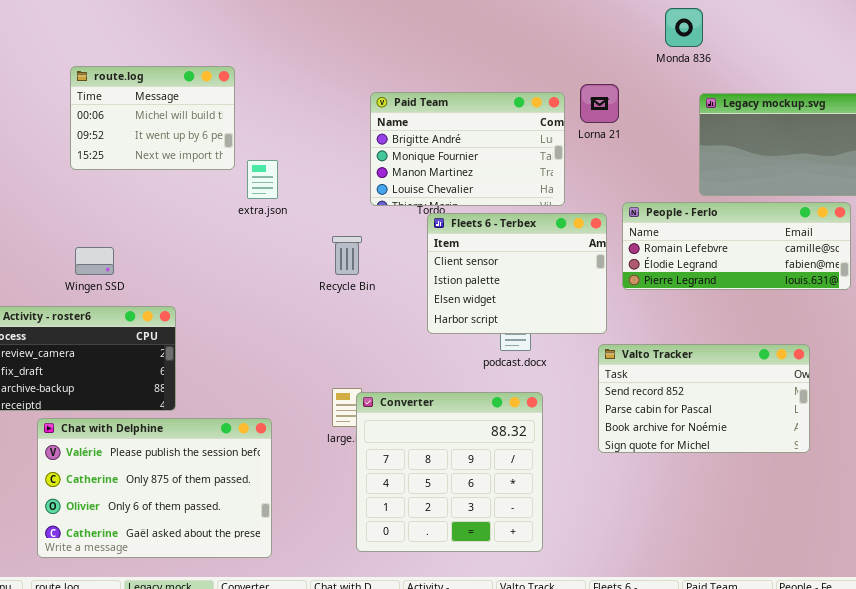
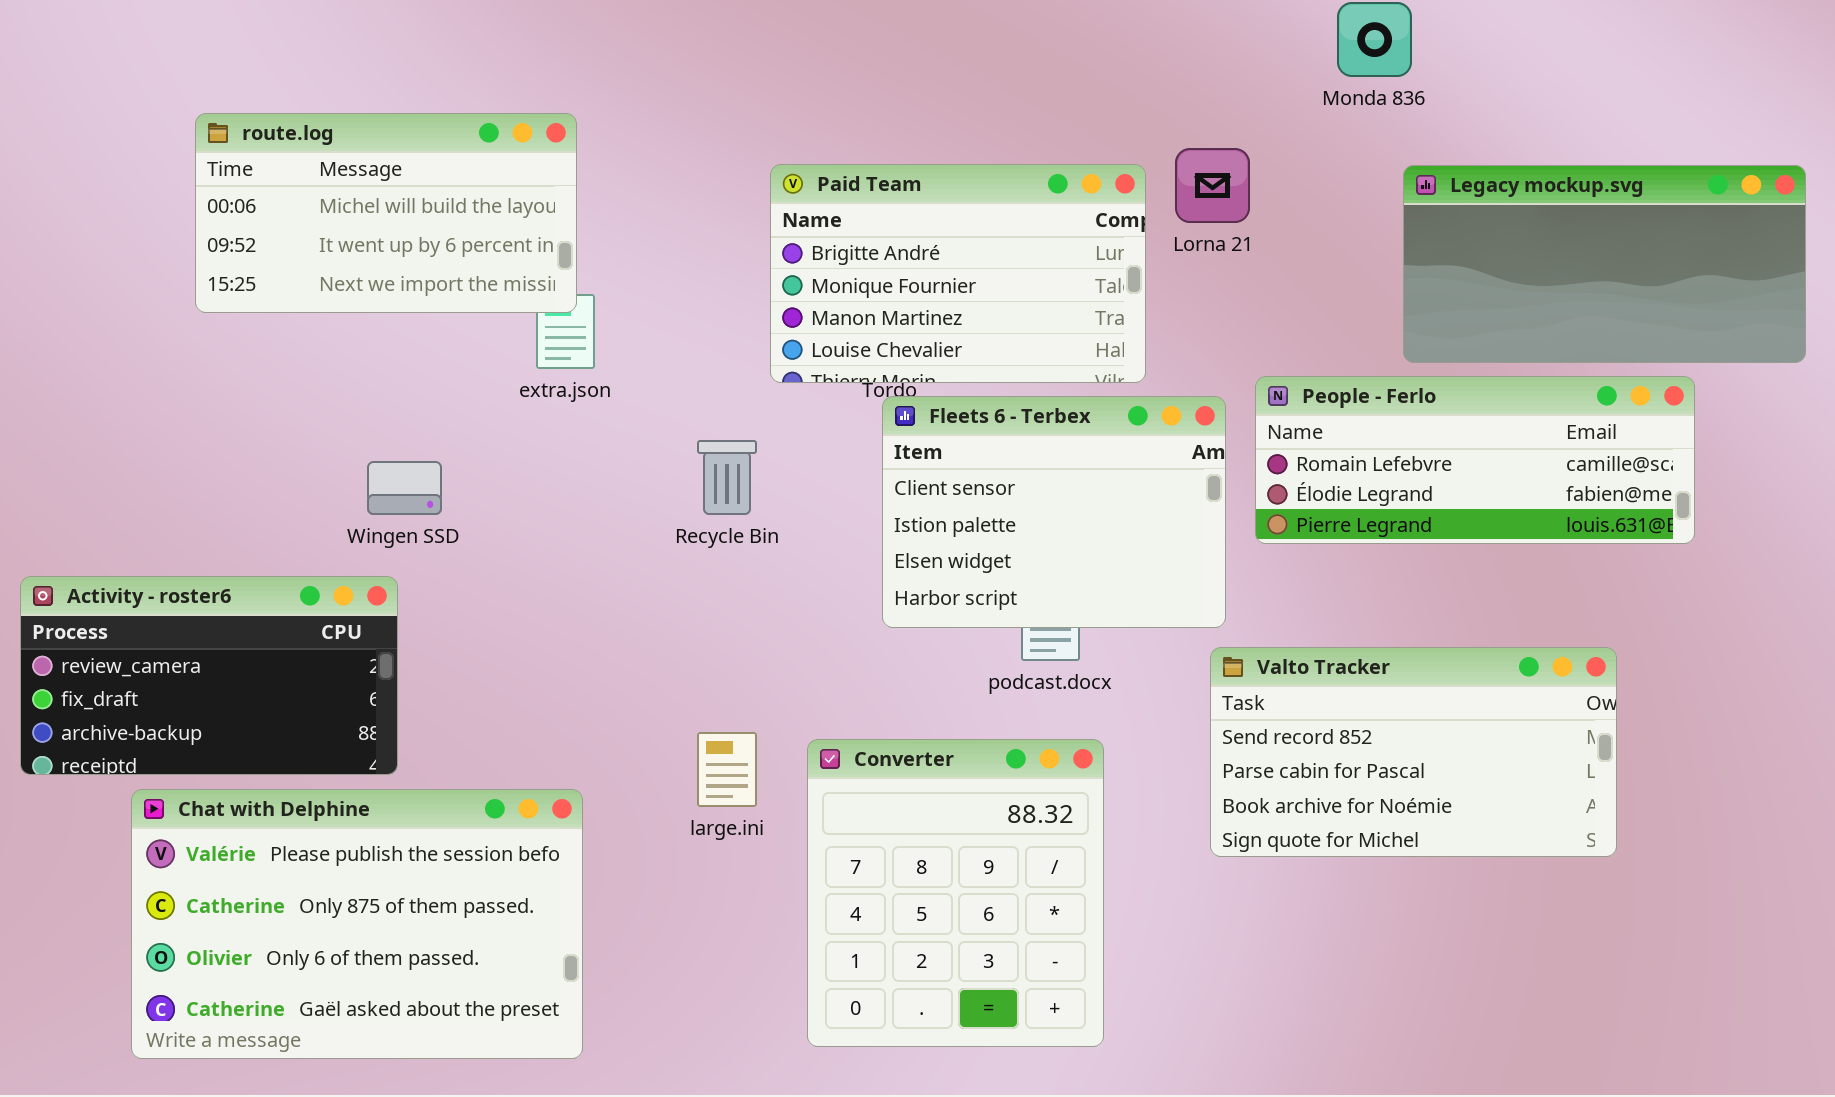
route.log: [70,66,235,170] -> [195,113,577,313], resized
Wingen SSD: [75,247,114,275] -> [367,461,442,515], moved
Converter: [356,392,543,552] -> [807,739,1104,1047], resized

